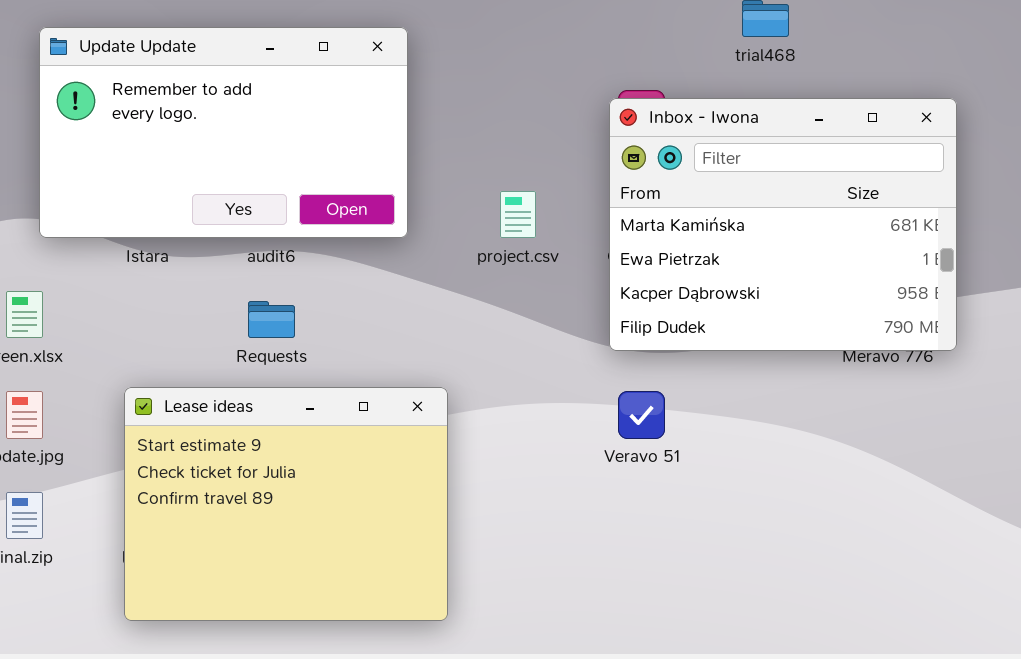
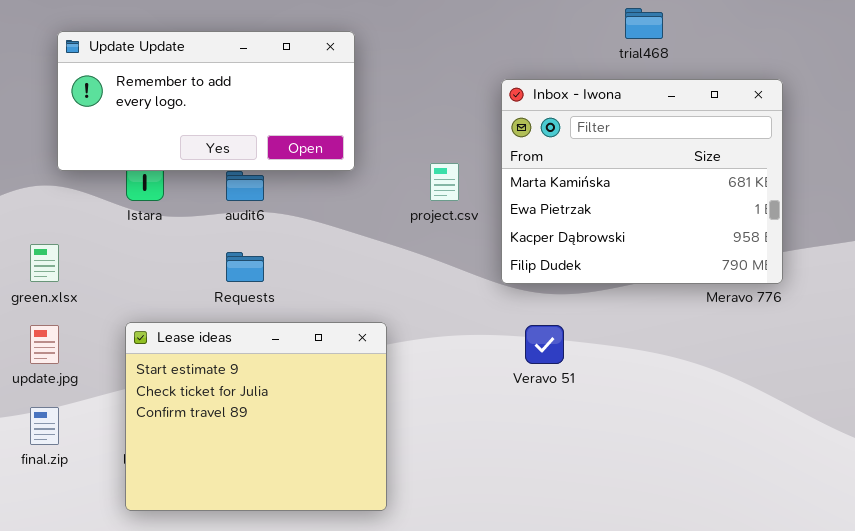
Update Update: [39,27,408,238] -> [57,31,355,171], resized
Inbox - Iwona: [609,98,957,351] -> [501,79,783,284], moved

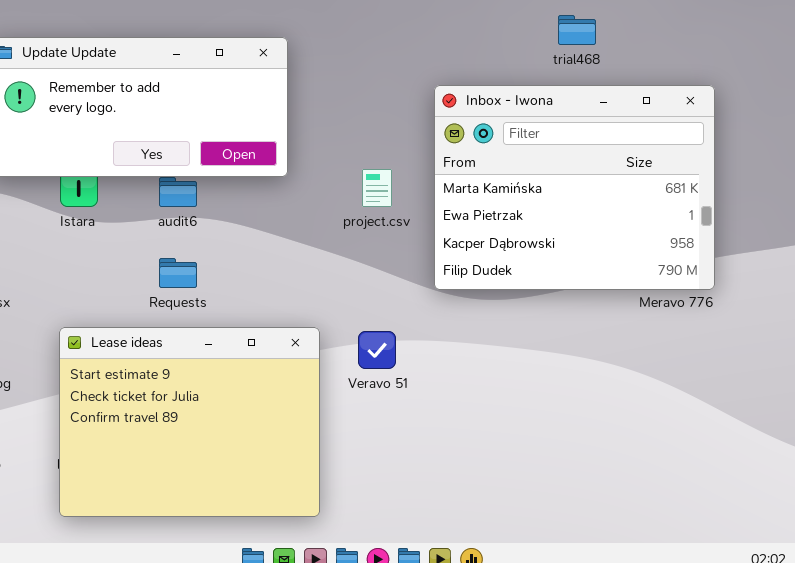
Veravo 51: [525,325,564,364] -> [358,331,396,369], moved

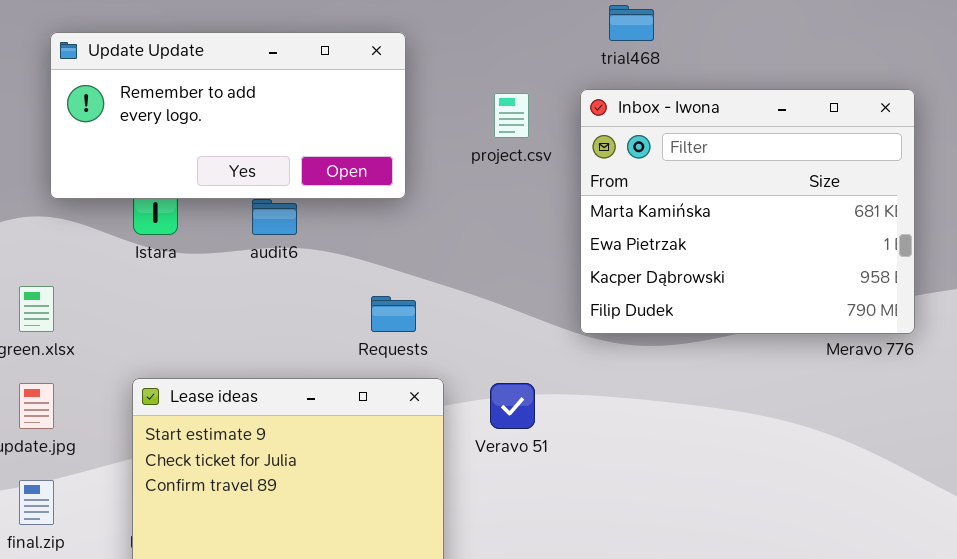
trial468: [558,15,596,45] -> [609,5,654,41], moved
project.csv: [362,169,392,207] -> [494,93,529,138], moved
Requests: [159,258,197,288] -> [371,296,416,332], moved

